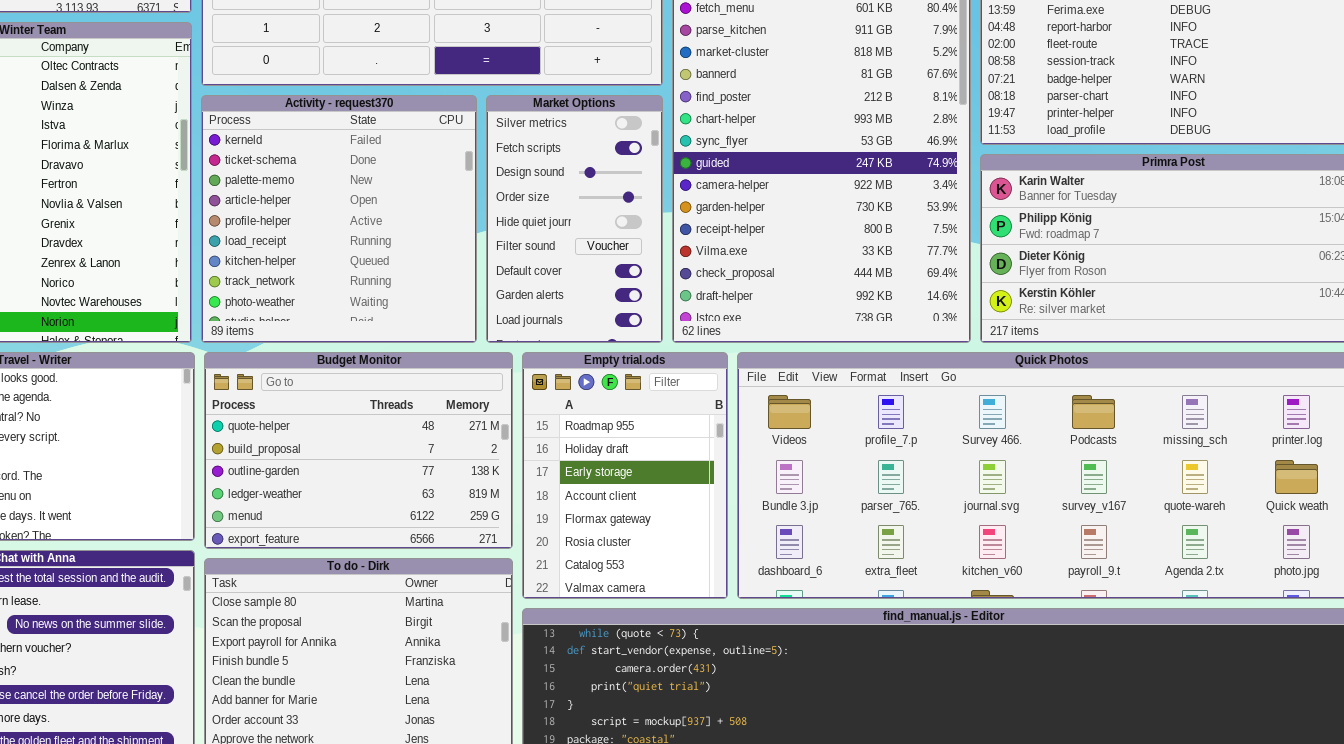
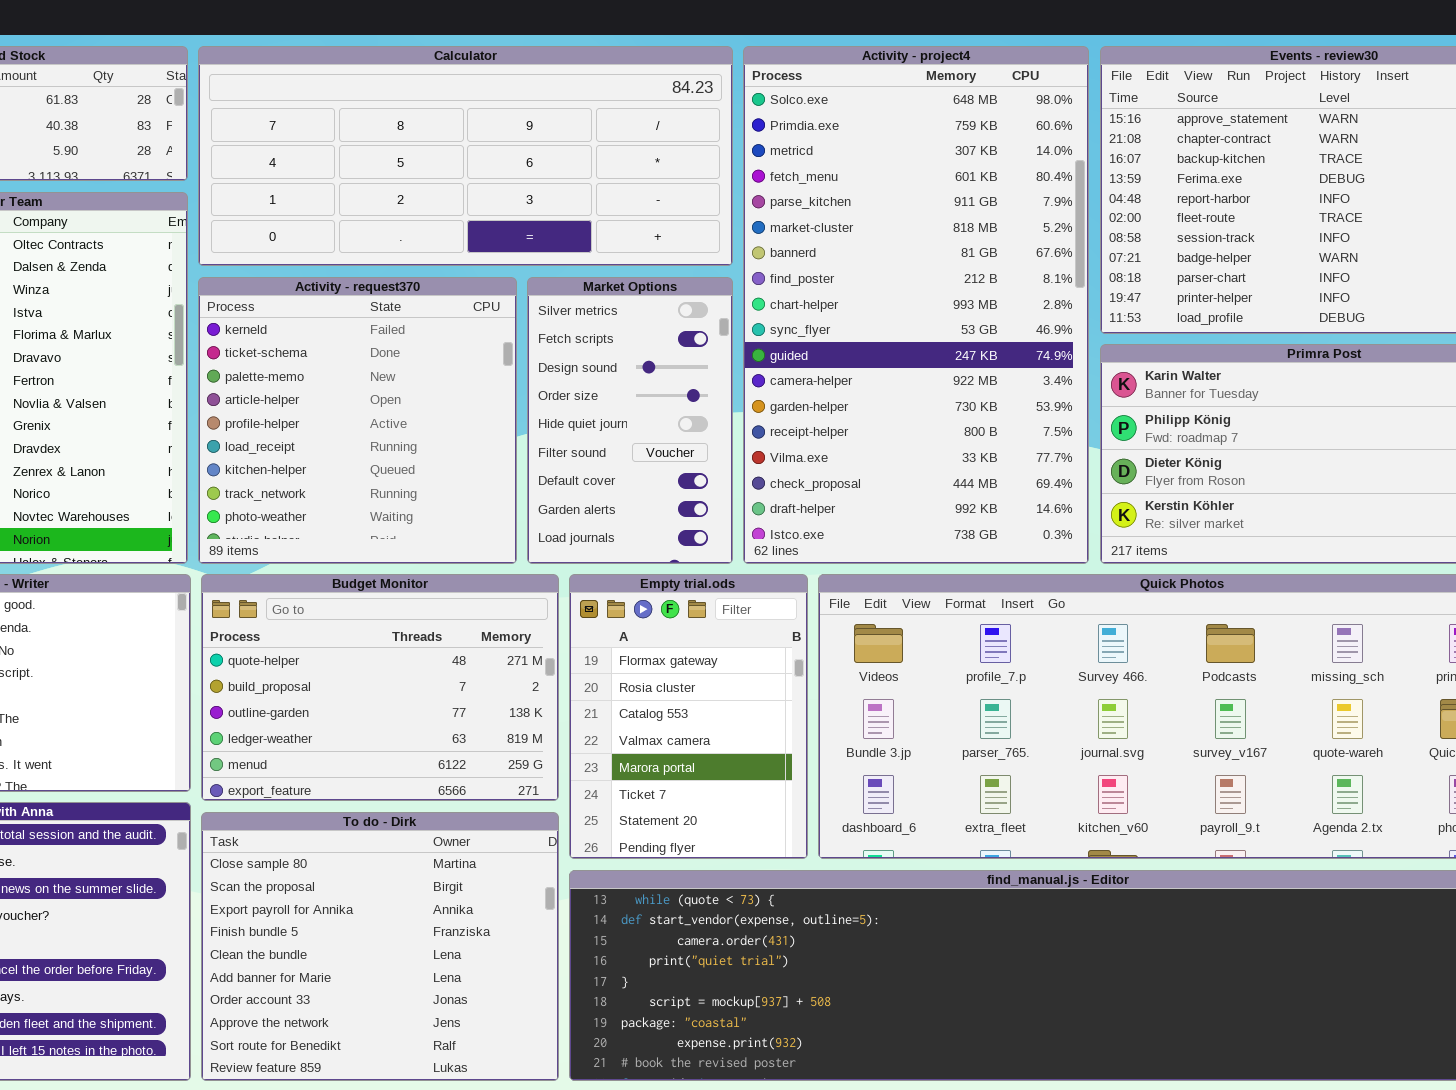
Empty trial.ods: [522,352,728,599] -> [569,574,808,859], scrolled down 4 rows

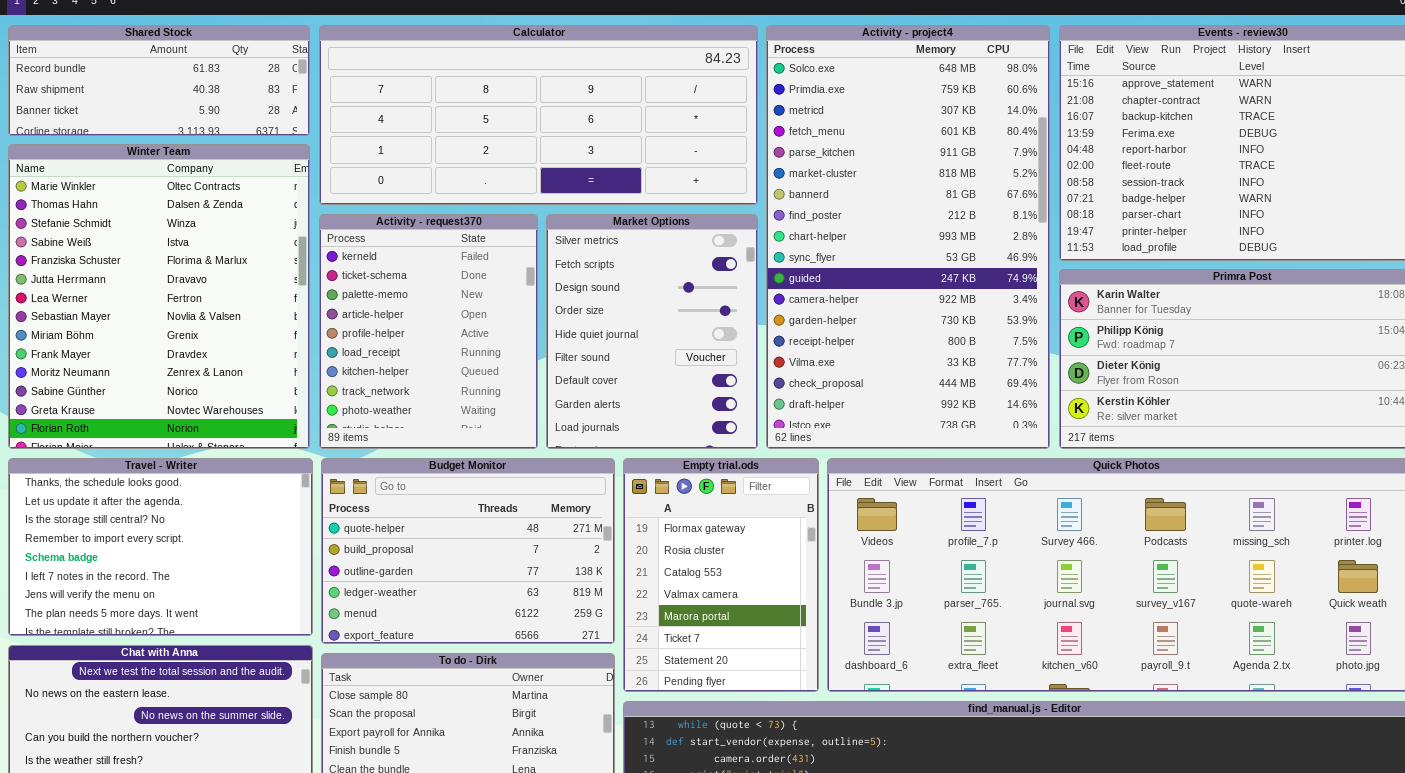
Activity - request370: [198,277,517,564] -> [319,214,538,449], resized
Market Options: [527,277,733,564] -> [546,214,758,449], resized

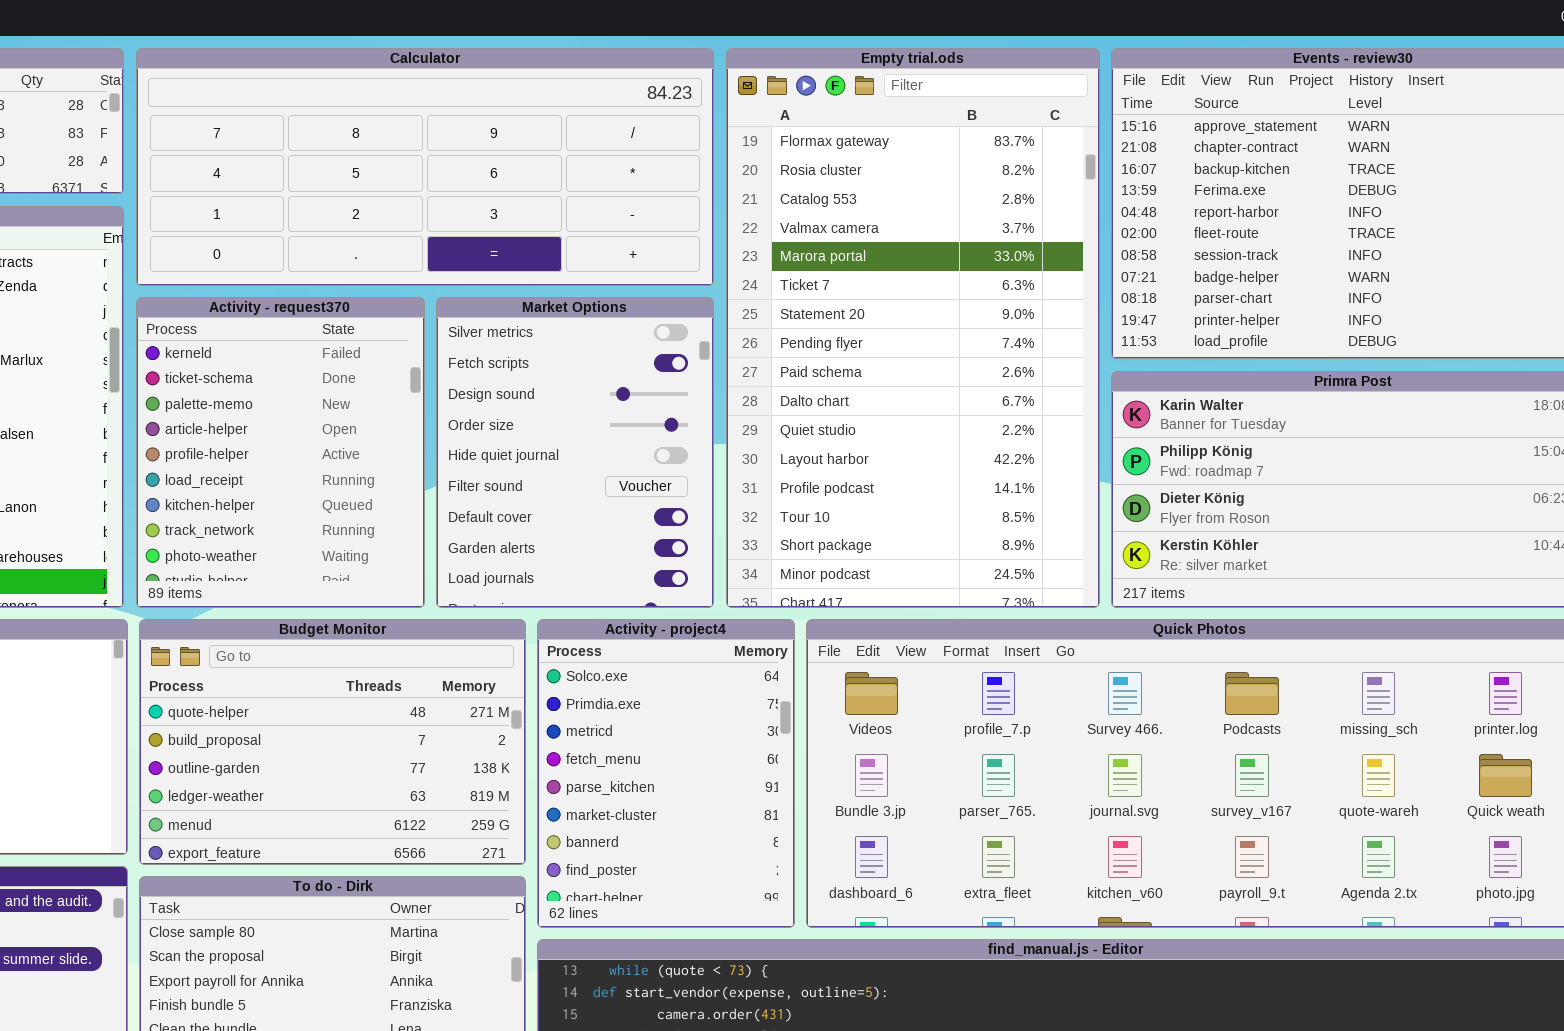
Activity - project4: [766,25,1050,449] -> [537,619,795,928], moved, resized
Empty trial.ods: [623,458,819,692] -> [726,48,1100,608], moved, resized

